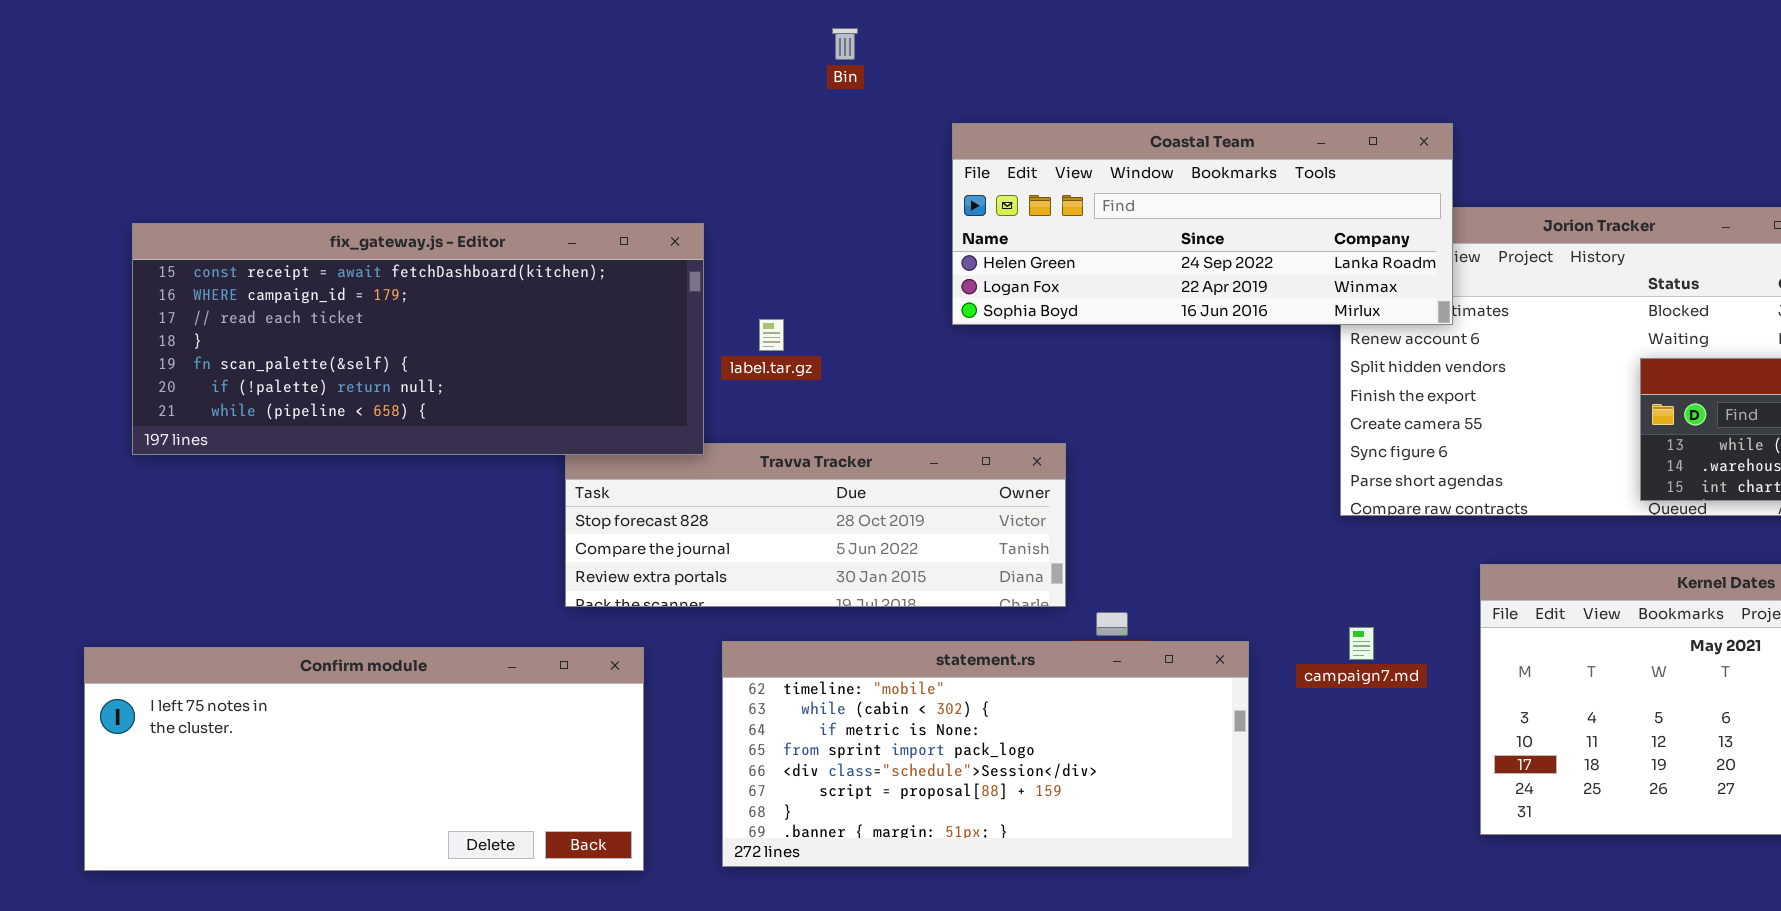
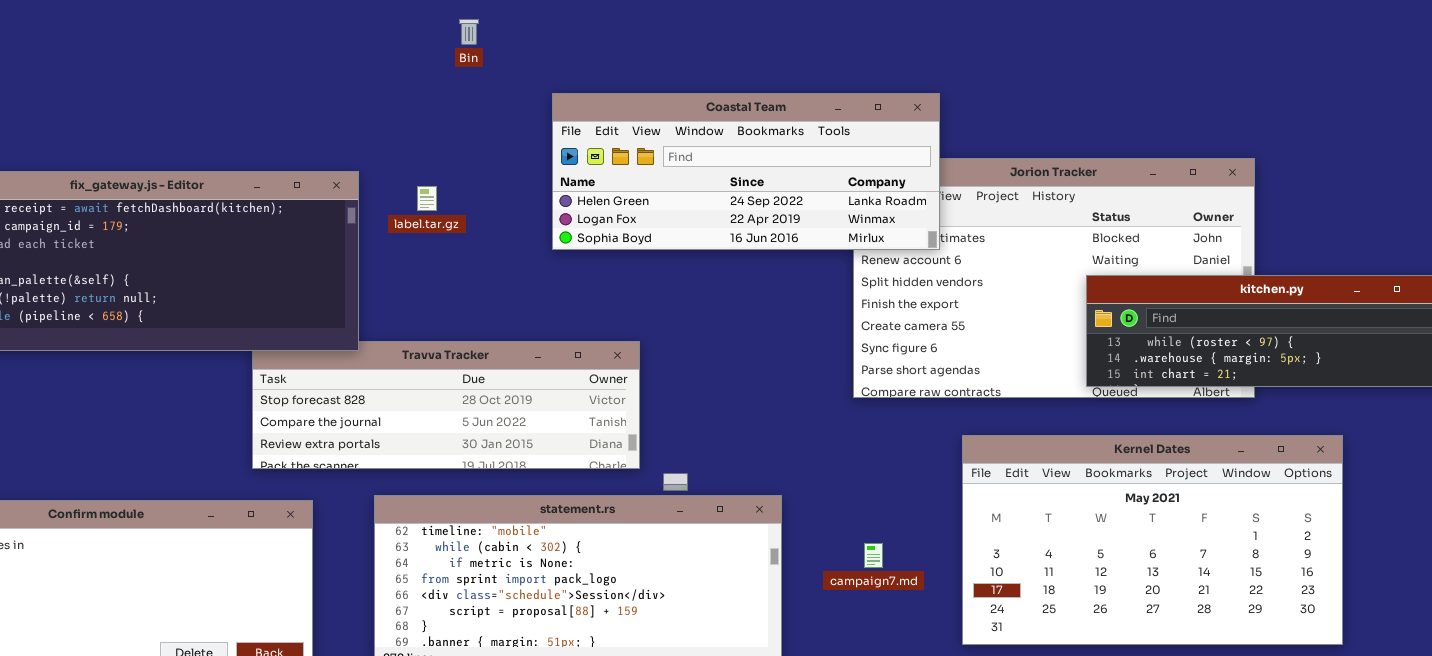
label.tar.gz: [759,319,784,351] -> [417,186,437,211], moved
campaign7.md: [1349,627,1374,660] -> [864,543,883,568], moved

